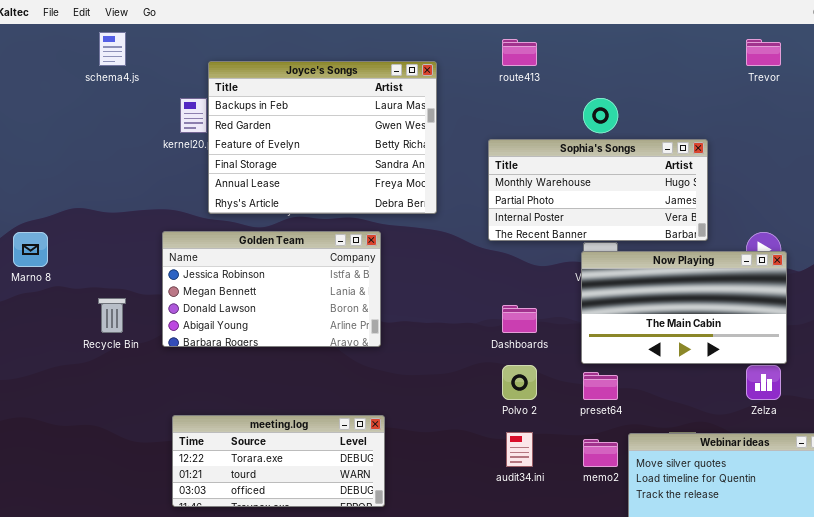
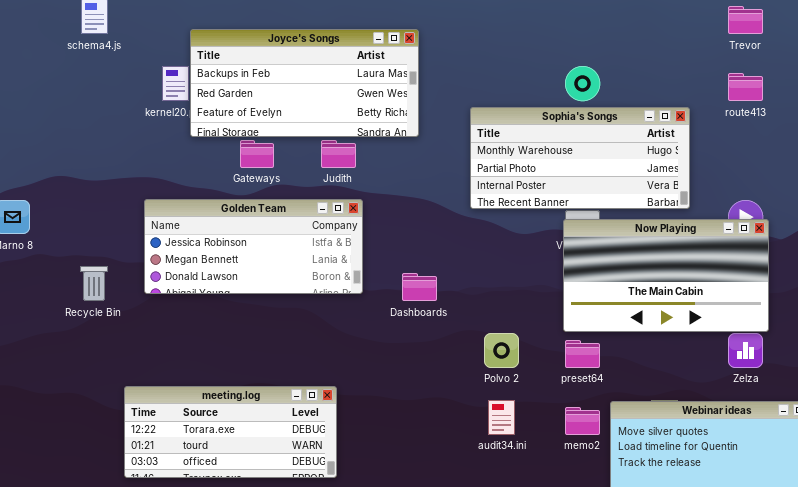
route413: [502,39,537,66] -> [728,73,763,101], moved
Joyce's Songs: [208,61,437,214] -> [190,29,419,137], resized
Golden Team: [162,231,381,347] -> [144,199,363,294], resized
Dashboards: [502,305,537,333] -> [402,273,437,301], moved
meeting.log: [172,415,385,507] -> [124,386,337,478], moved

